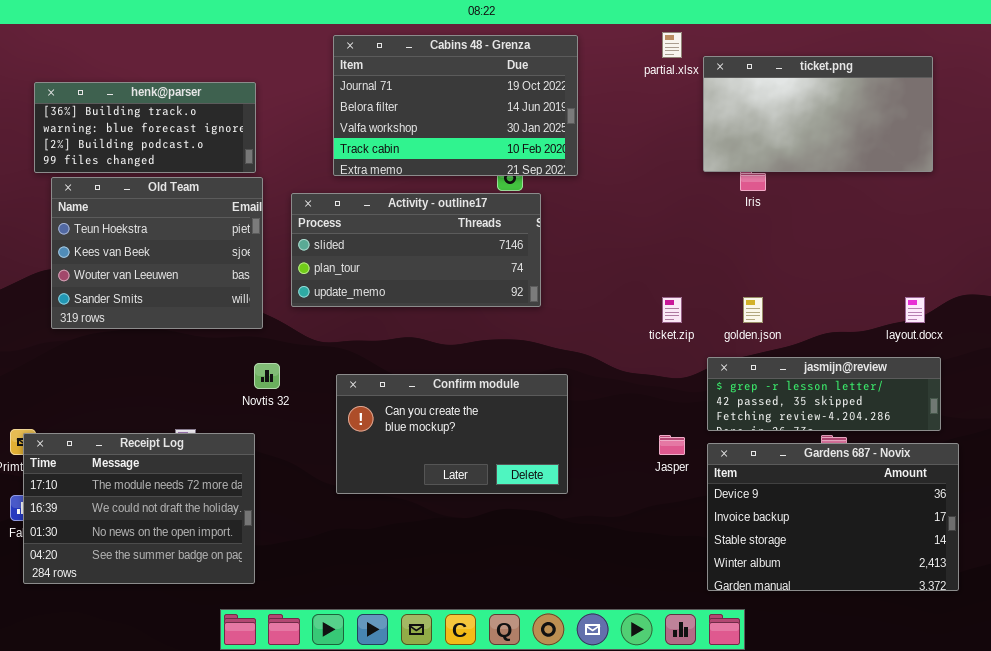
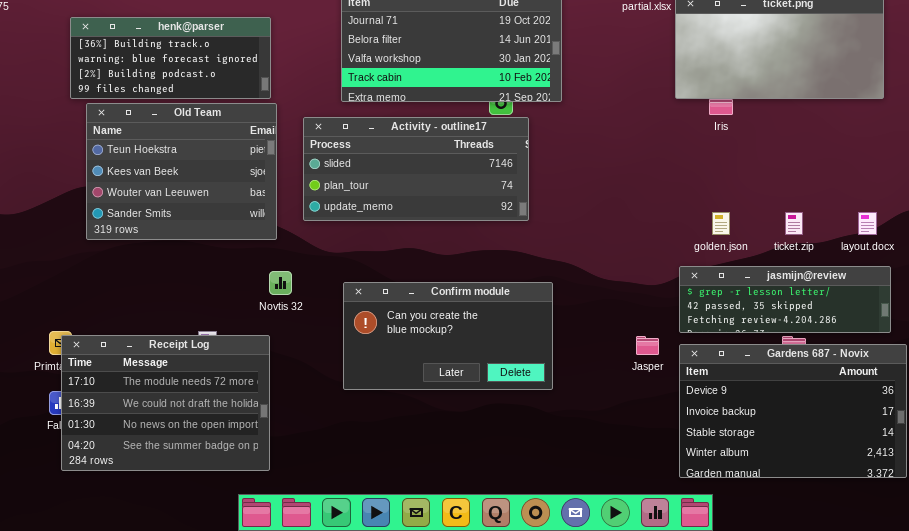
ticket.zip: [662,297,682,323] -> [785,212,803,235], moved

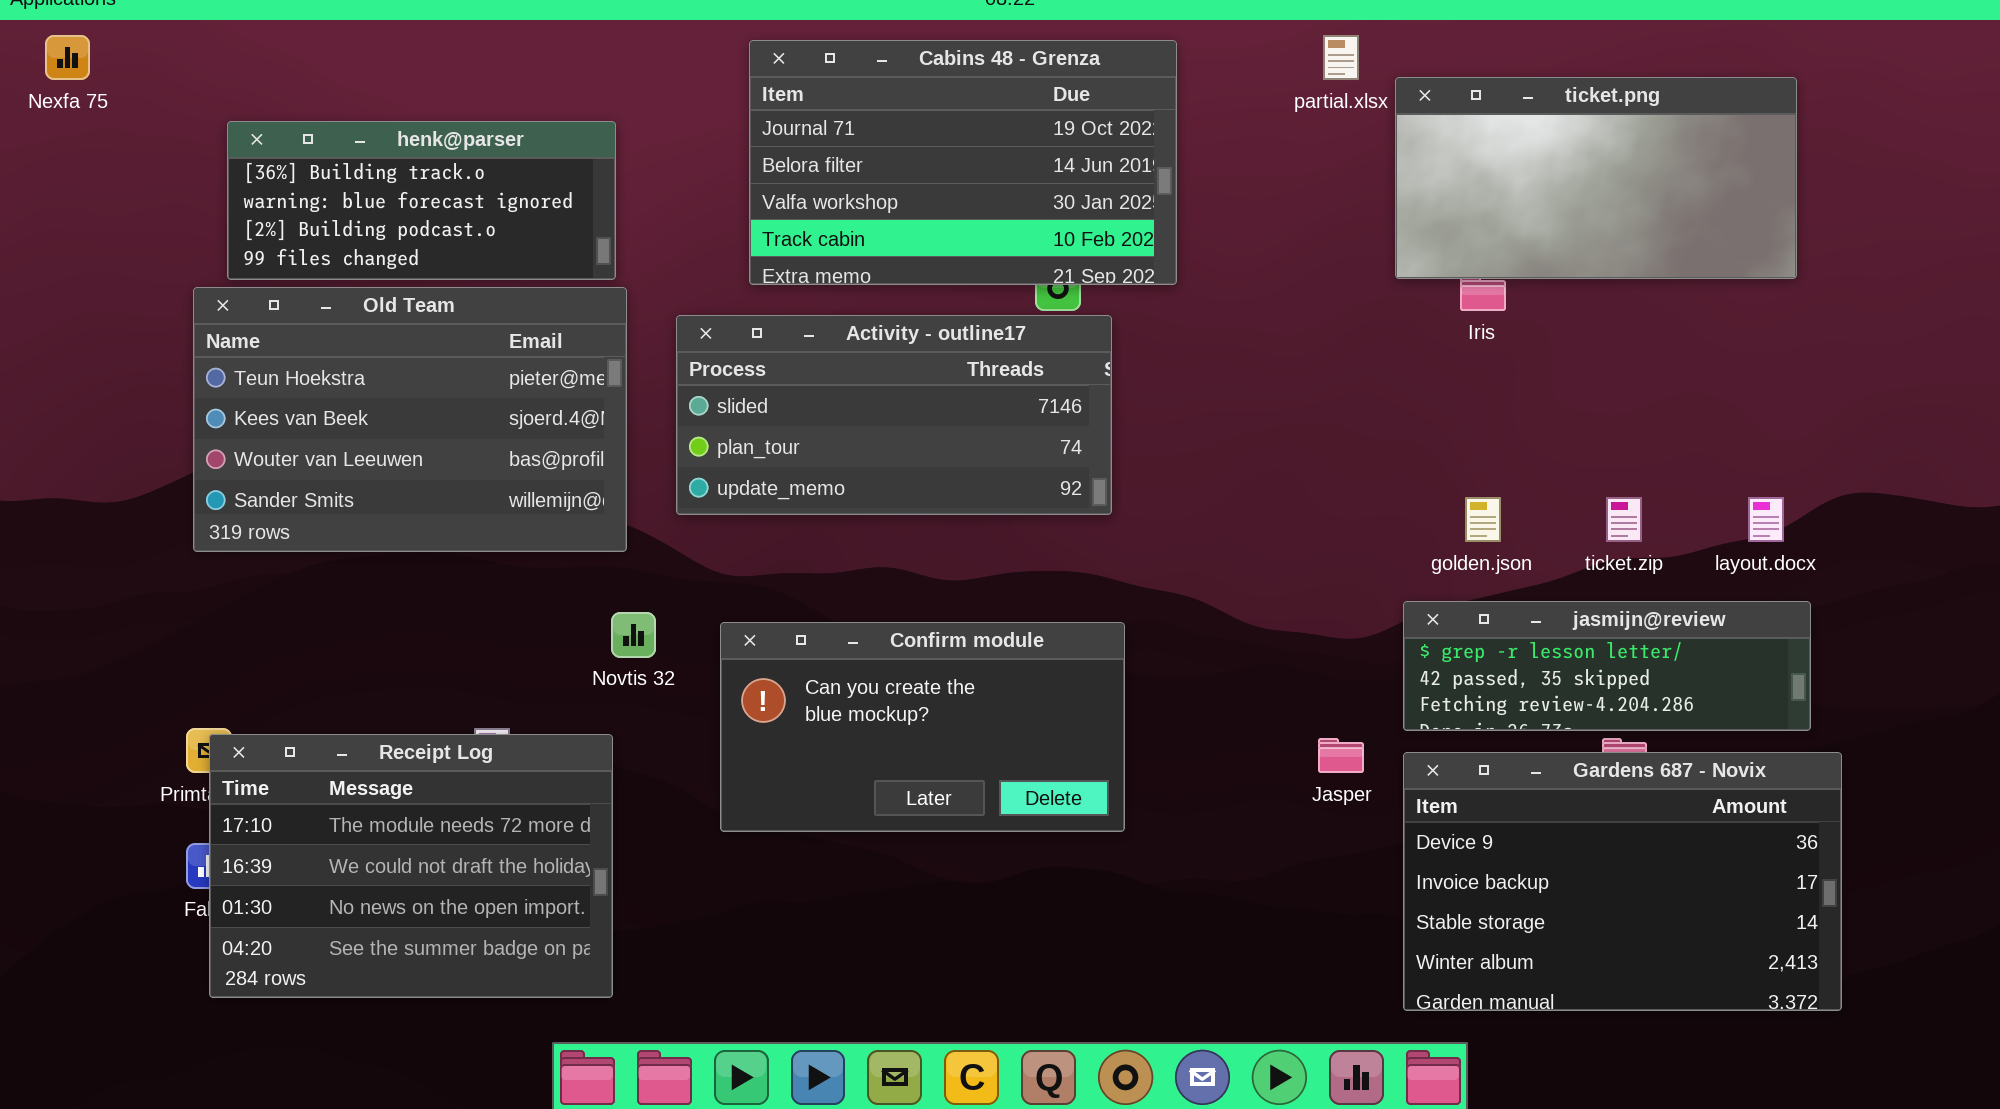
Old Team: [86,103,277,240] -> [193,287,627,552], resized
Confirm module: [343,282,553,390] -> [720,622,1125,832], moved

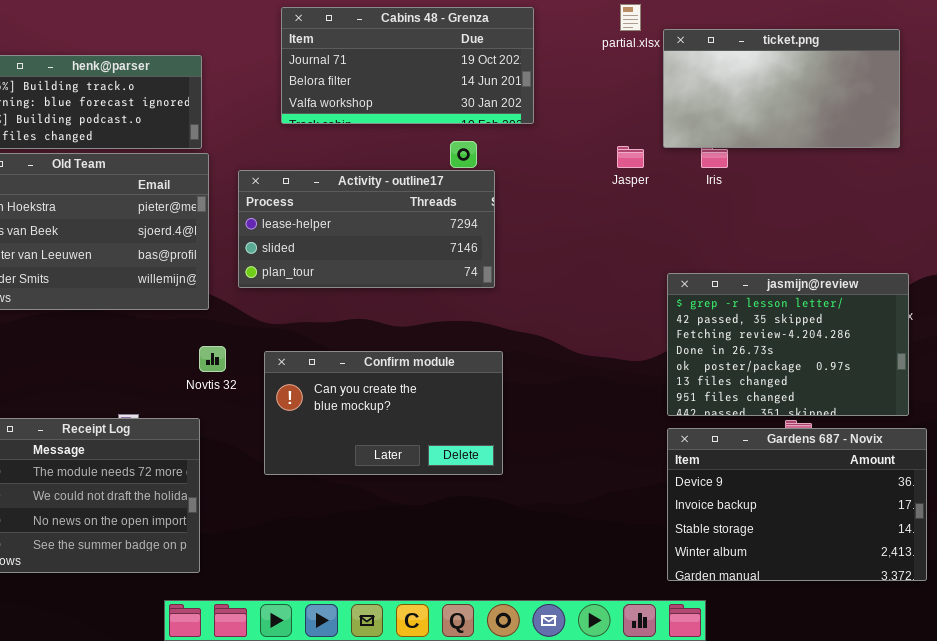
Cabins 48 - Grenza: [749,40,1177,285] -> [281,7,534,124], resized
Activity - outline17: [676,315,1112,515] -> [238,170,495,288], scrolled up 1 row
jasmijn@review: [1403,601,1811,731] -> [667,273,909,416], resized
Jasper: [1318,738,1364,773] -> [617,146,644,168], moved

